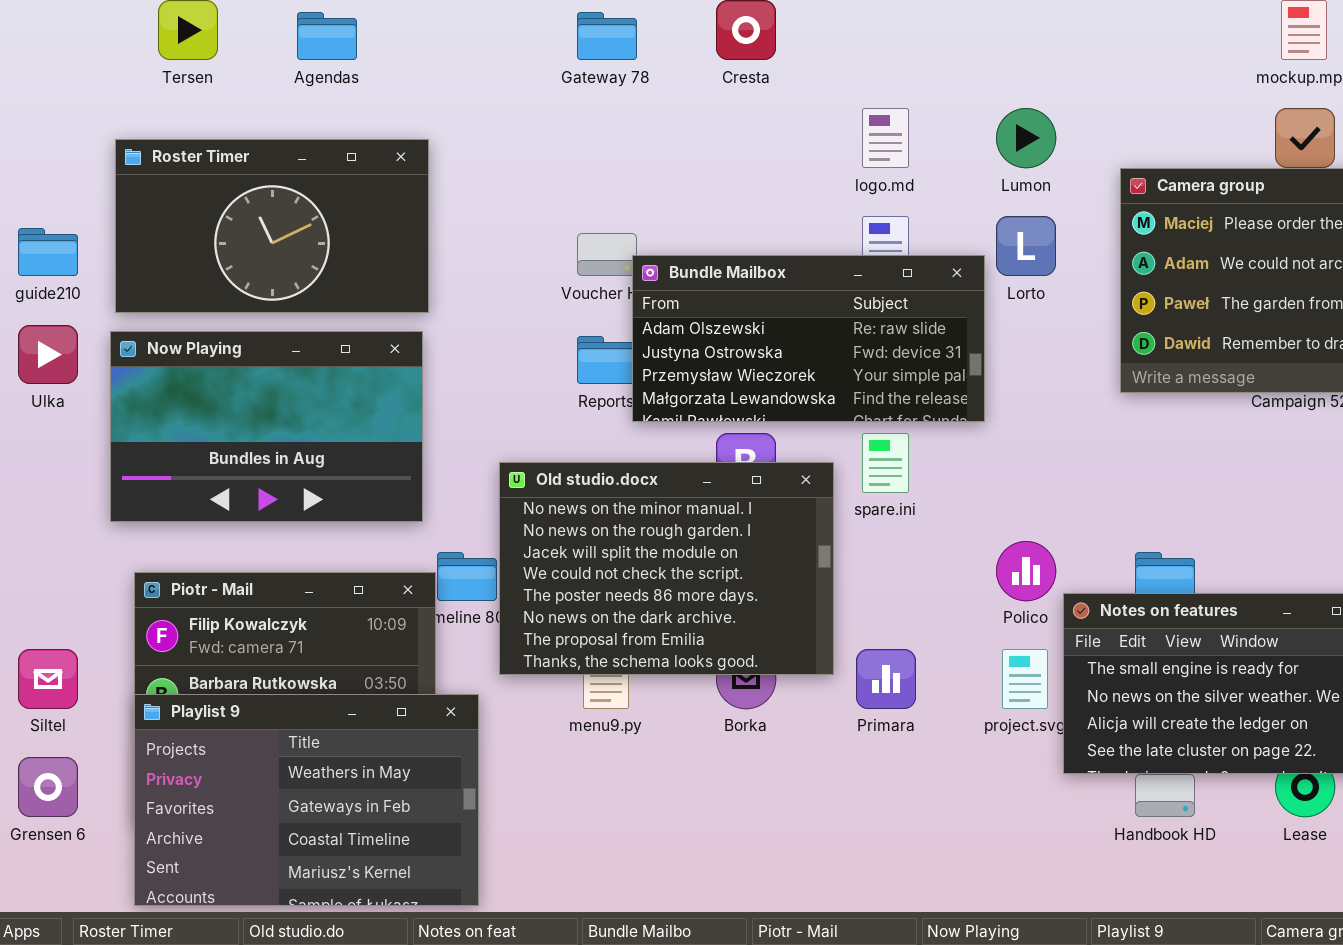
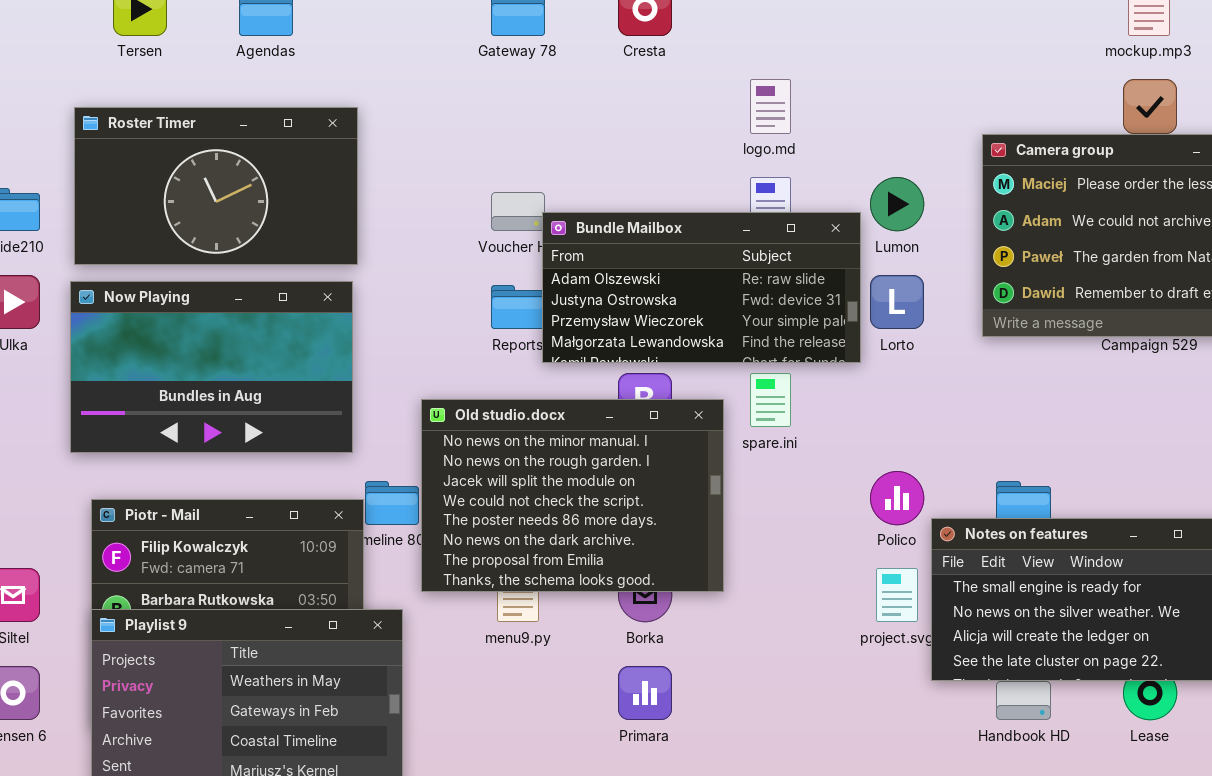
Lumon: [996,108,1056,168] -> [870,177,924,231], moved
Lorto: [996,216,1056,276] -> [870,275,924,329], moved
Primara: [856,649,916,709] -> [618,666,672,720], moved

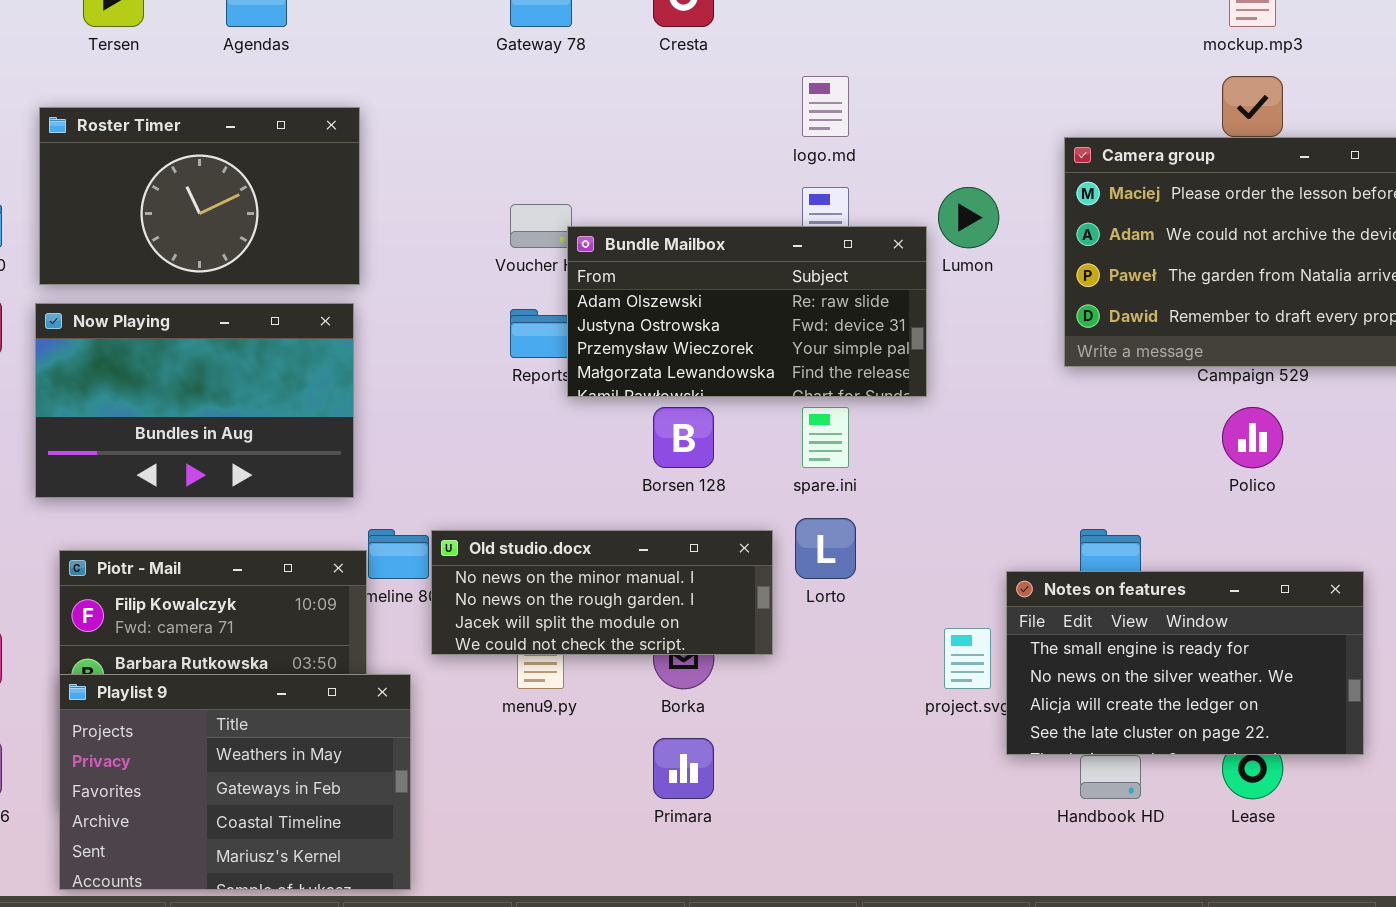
Lorto: [870,275,924,329] -> [795,518,856,579], moved
Old studio.docx: [421,399,724,592] -> [431,530,773,655], resized
Polico: [870,471,924,525] -> [1222,407,1283,468], moved

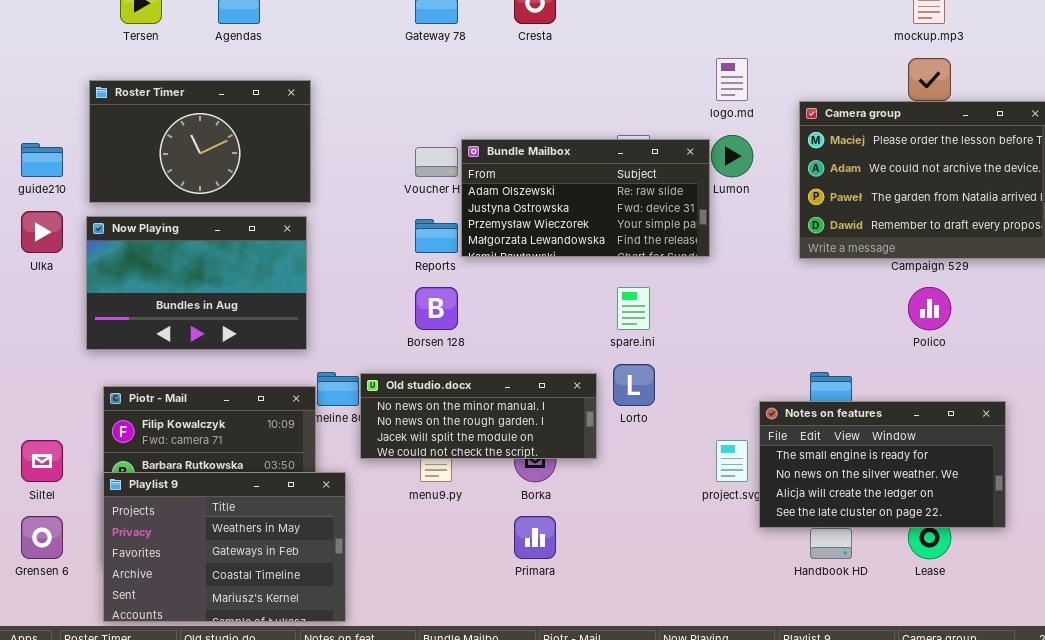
logo.md: [802,76,849,137] -> [716,58,748,101], moved
Bundle Mailbox: [567,226,927,397] -> [461,139,710,257], moved
Borsen 128: [653,407,714,468] -> [415,287,458,330], moved

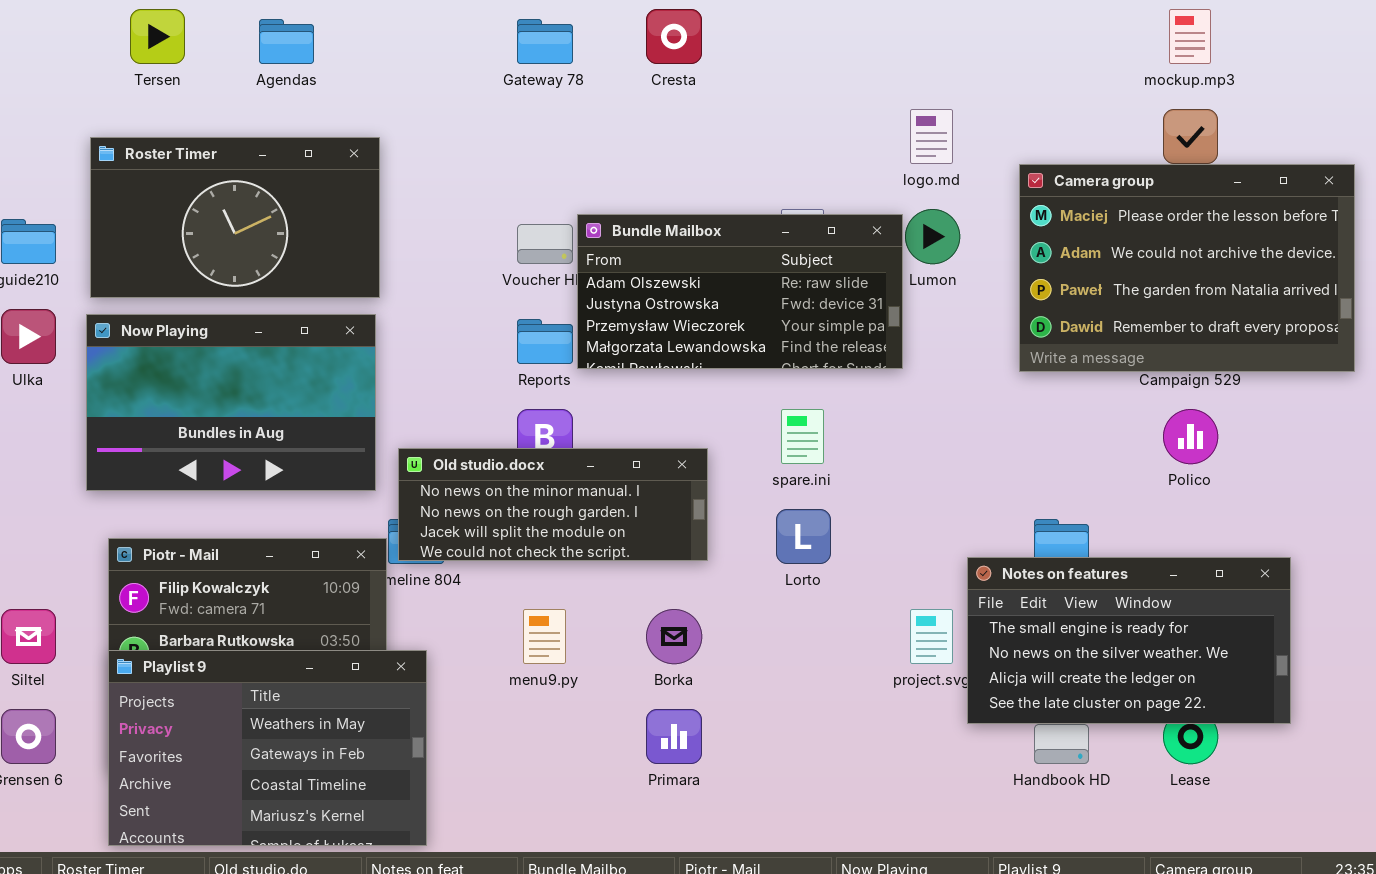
Old studio.docx: [360,373,597,459] -> [398,448,708,561], moved

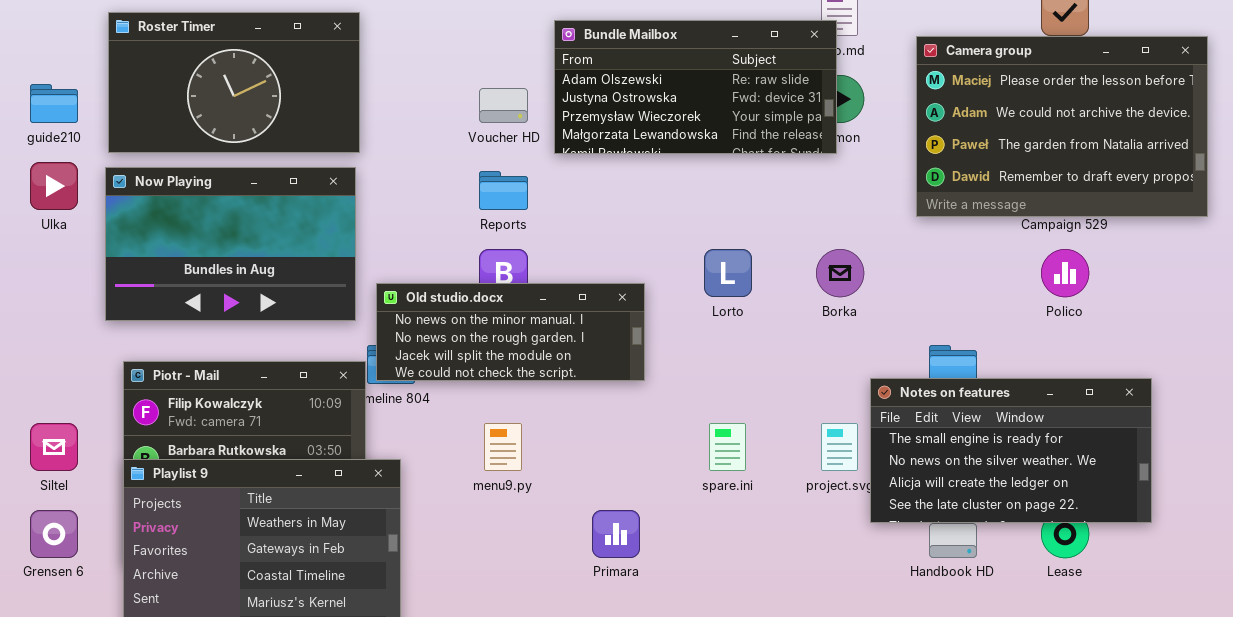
Bundle Mailbox: [577,214,903,369] -> [554,20,837,154], moved
spare.ini: [781,409,824,464] -> [709,423,746,471], moved
Lorto: [776,509,831,564] -> [704,249,752,297], moved
Borka: [646,609,702,664] -> [816,249,864,297], moved

